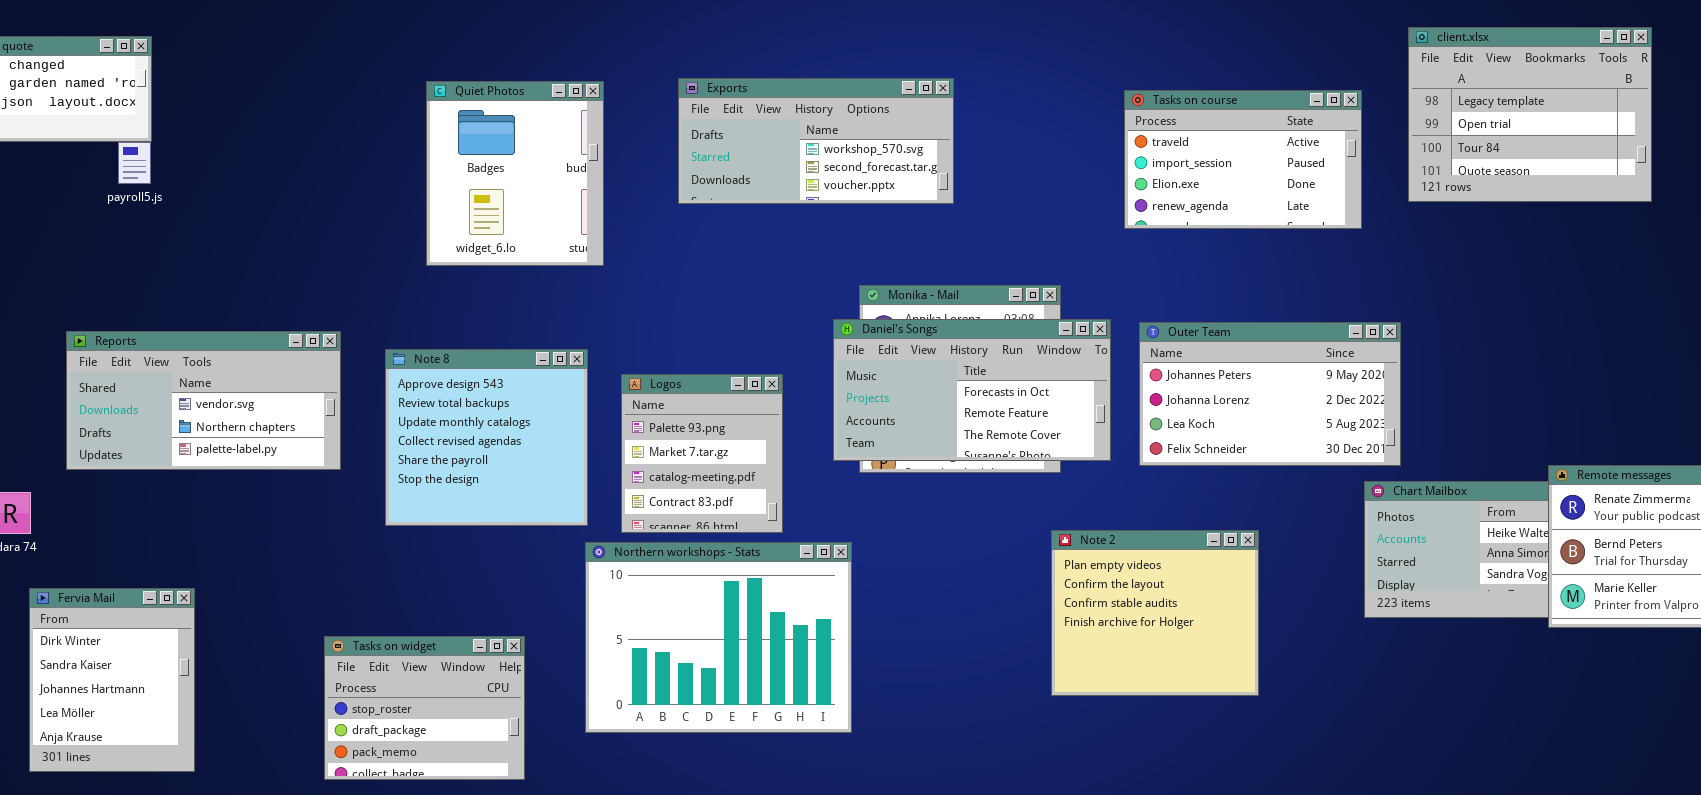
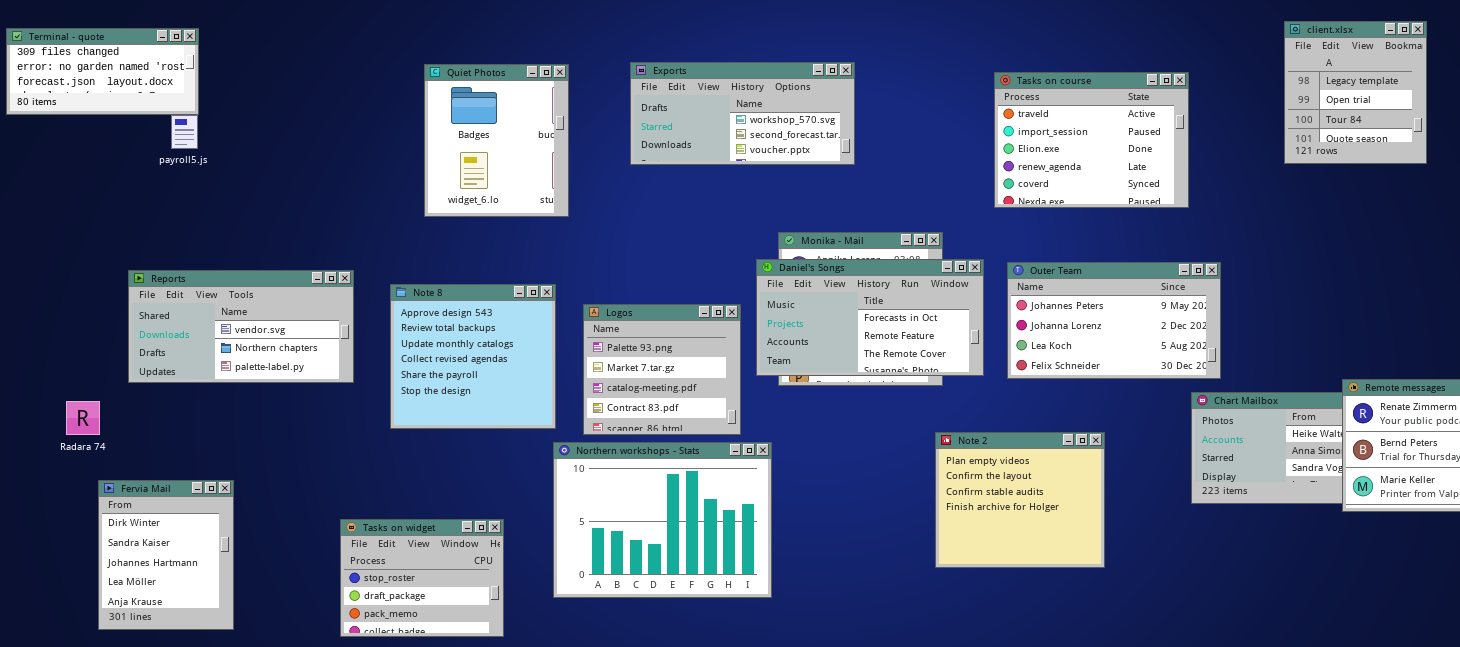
client.xlsx: [1408,27,1652,202] -> [1284,21,1427,164], resized
Tasks on course: [1124,90,1362,229] -> [994,72,1189,208], resized
Logos: [621,374,783,533] -> [583,304,741,435], resized

